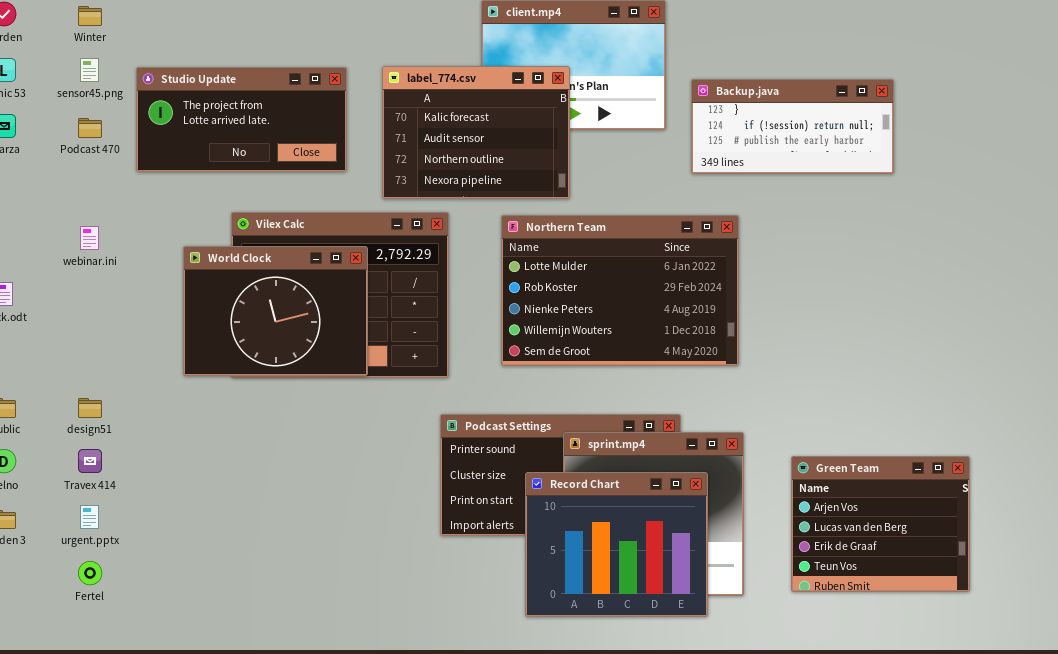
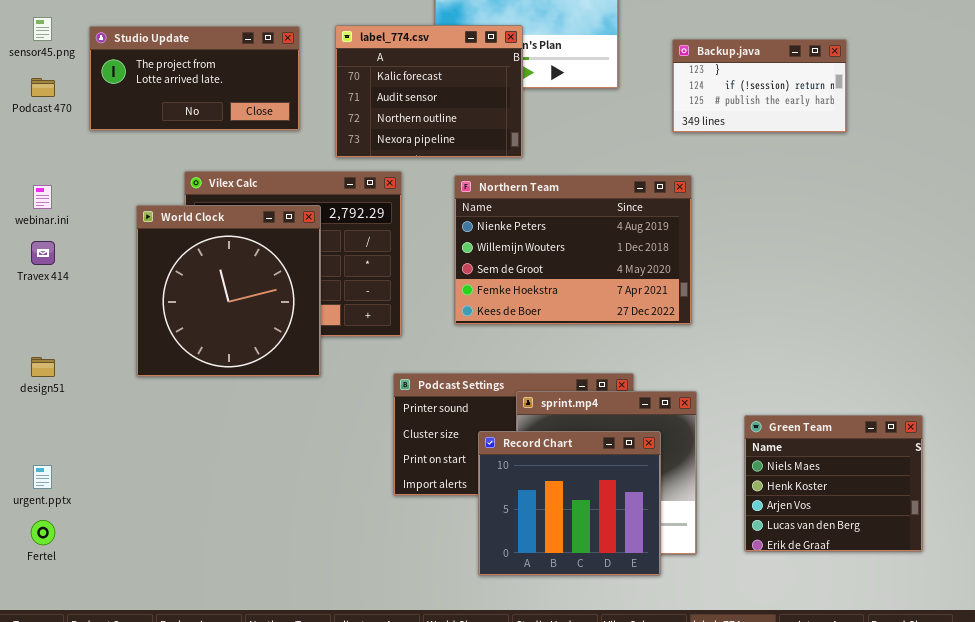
Backup.java: [691,79,894,174] -> [672,39,847,133], resized
Northern Team: [501,215,739,366] -> [454,175,692,325], scrolled down 2 rows
World Clock: [183,246,368,376] -> [136,205,321,377], resized
Travex 414: [78,449,102,473] -> [31,241,55,265], moved
Green Team: [791,456,970,592] -> [744,415,923,552], scrolled up 2 rows

